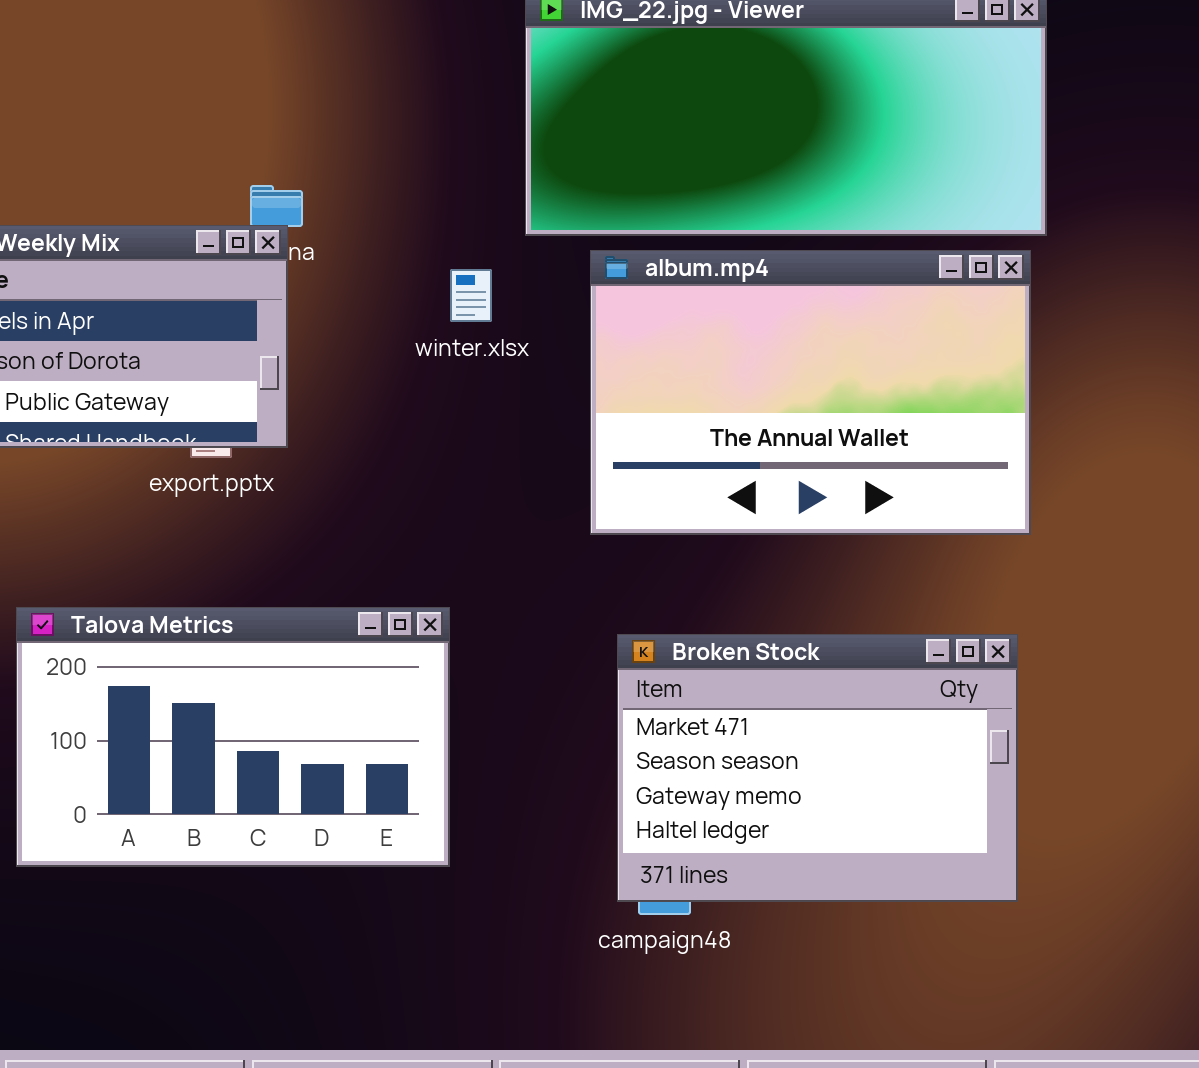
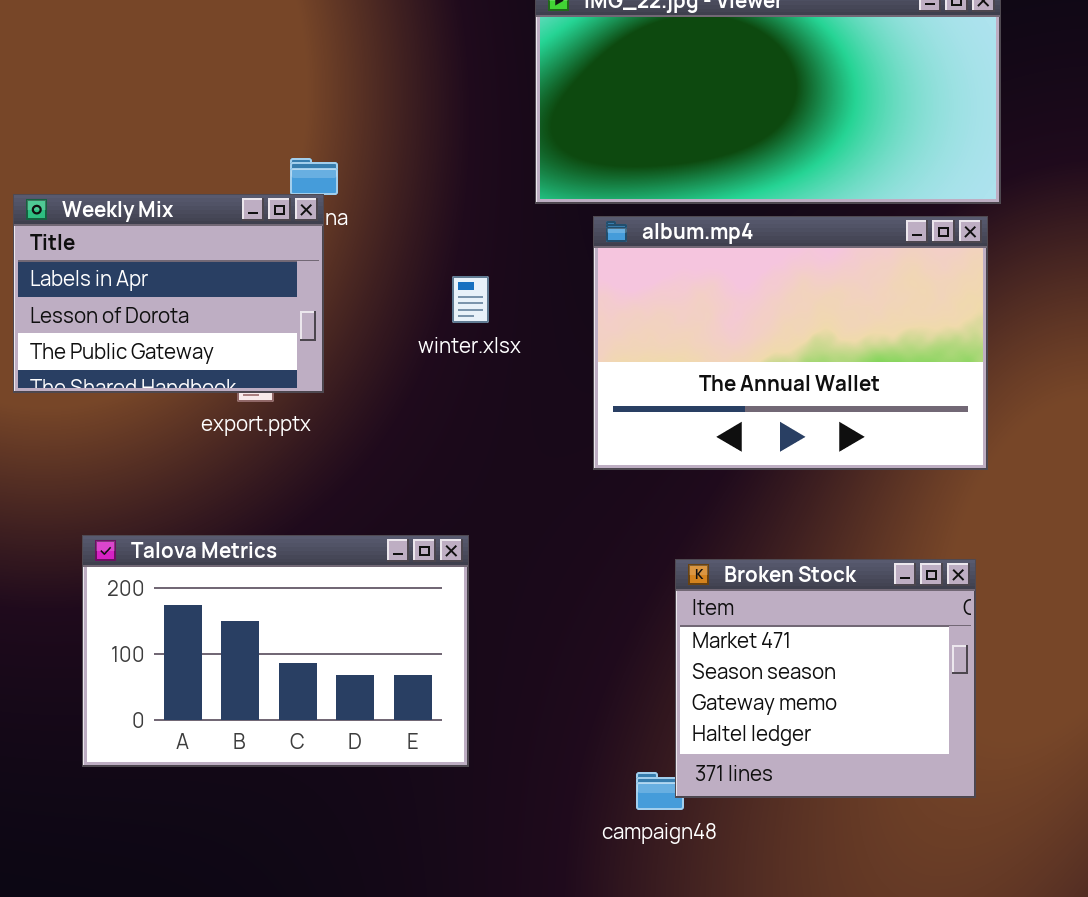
winter.xlsx: [450,269,492,322] -> [452,276,489,323], moved
Broken Stock: [617,634,1018,902] -> [675,559,976,798], resized

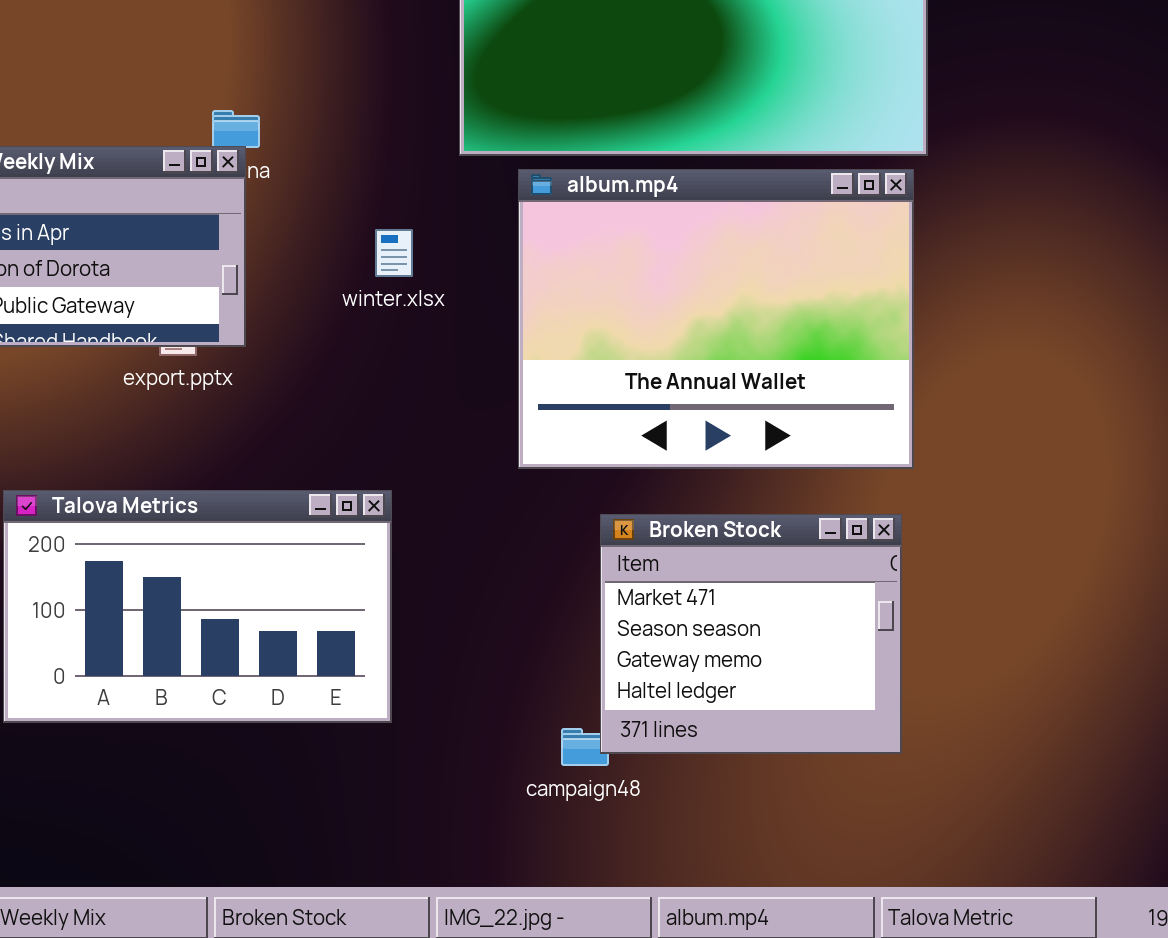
album.mp4: [593,216,988,470] -> [518,169,914,469], resized

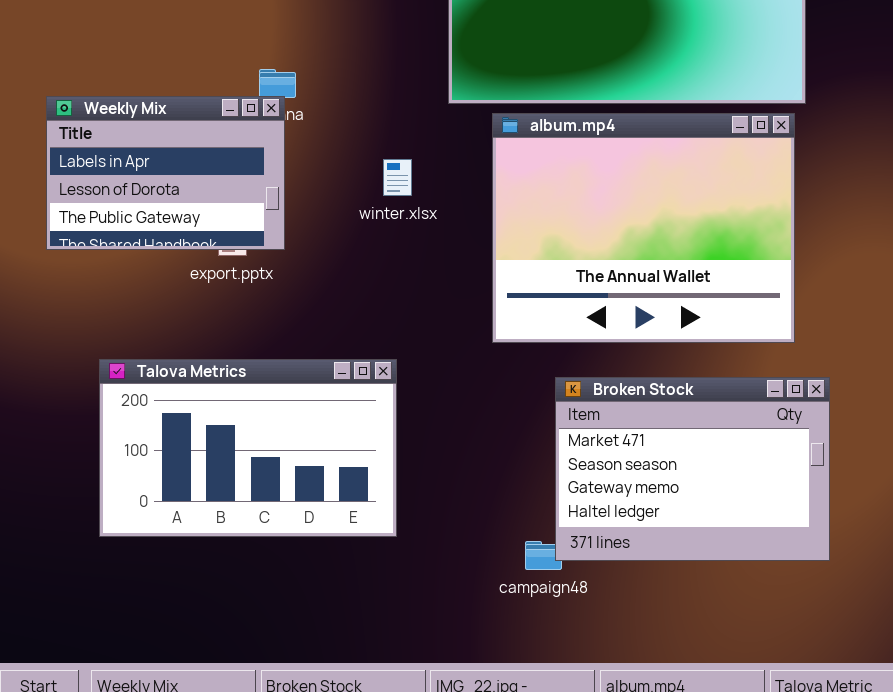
Broken Stock: [600,514,902,754] -> [555,377,830,561], resized

